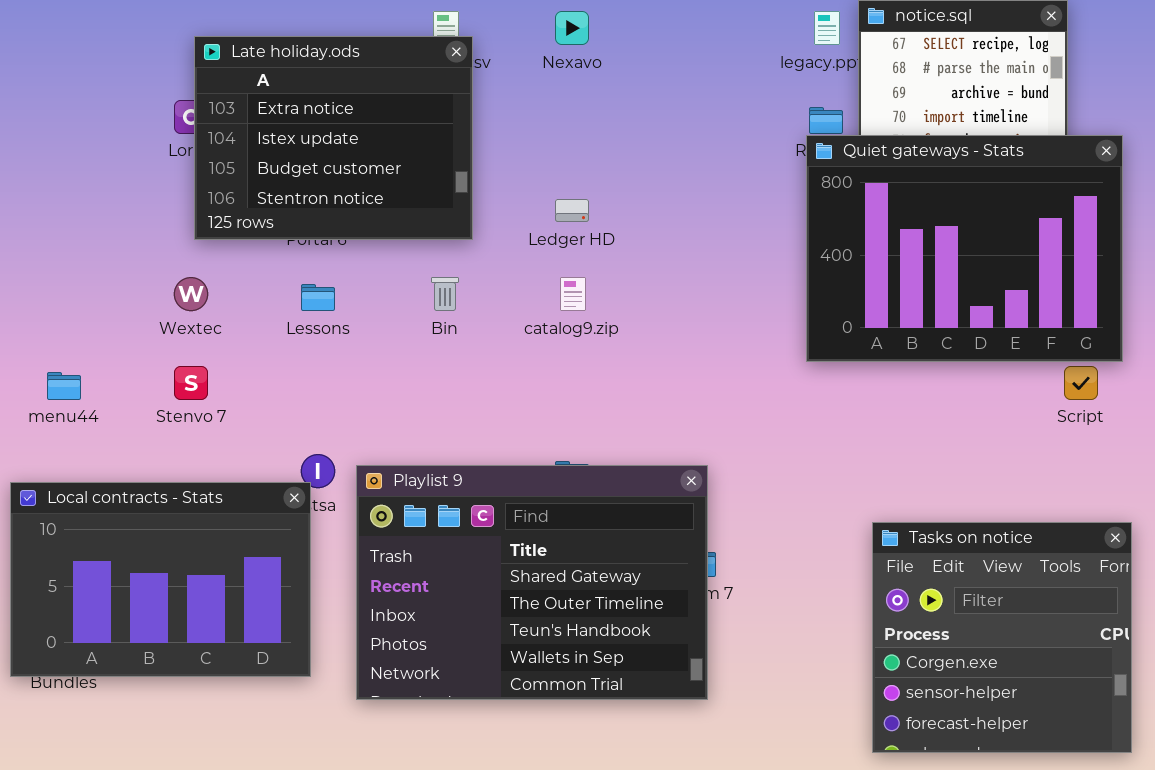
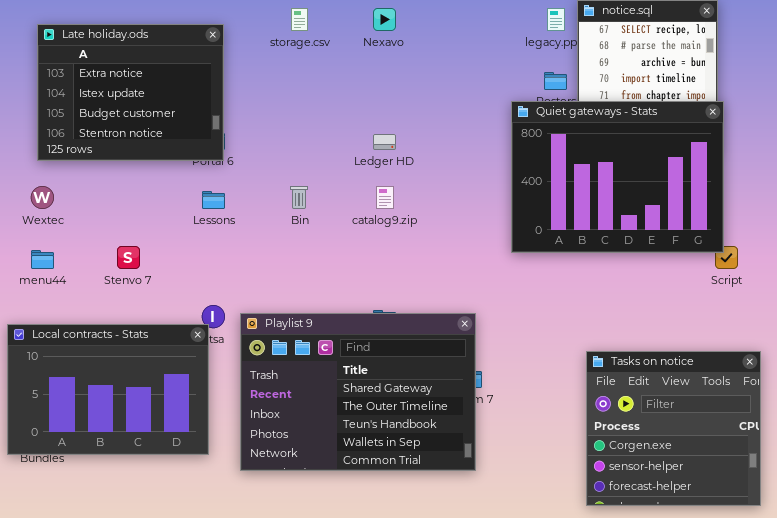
Late holiday.ods: [194,36,473,240] -> [37,24,224,161], moved
Quiet gateways - Stats: [806,135,1123,362] -> [511,101,724,253], moved
Wextec: [174,277,208,311] -> [31,186,54,209], moved

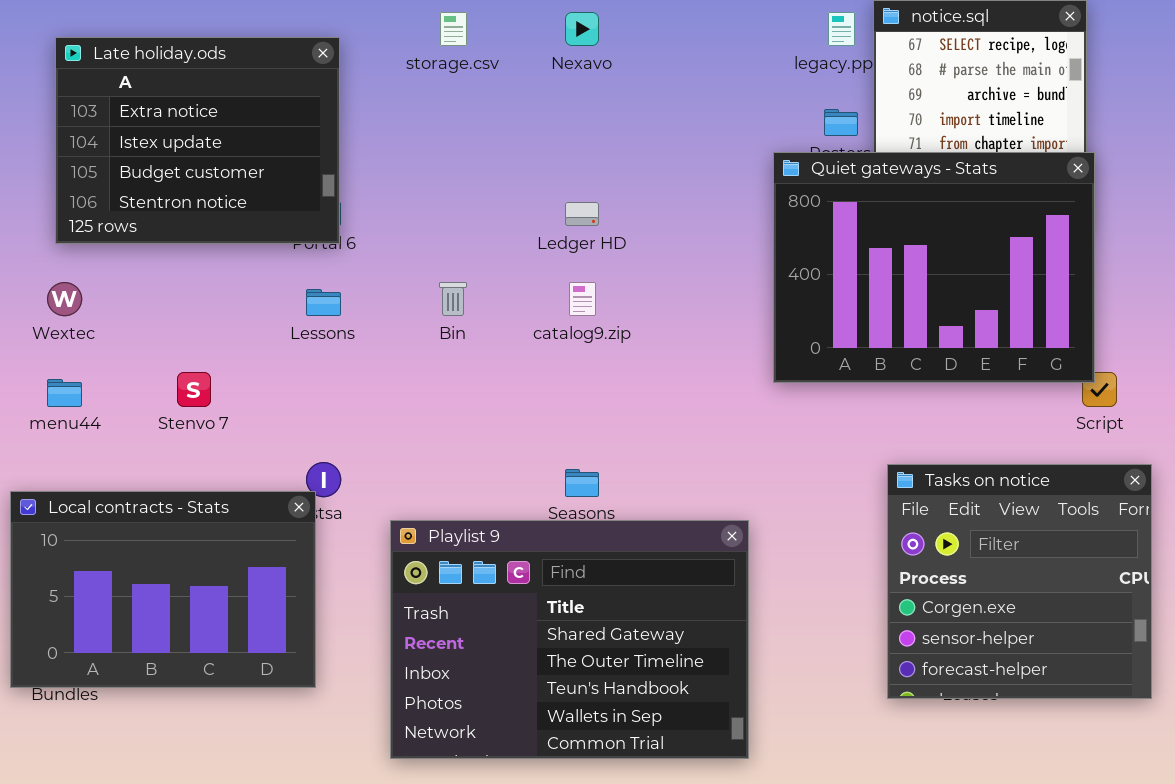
Playlist 9: [240,313,476,471] -> [390,520,749,759], moved
Tasks on notice: [586,351,761,506] -> [887,464,1152,699], moved

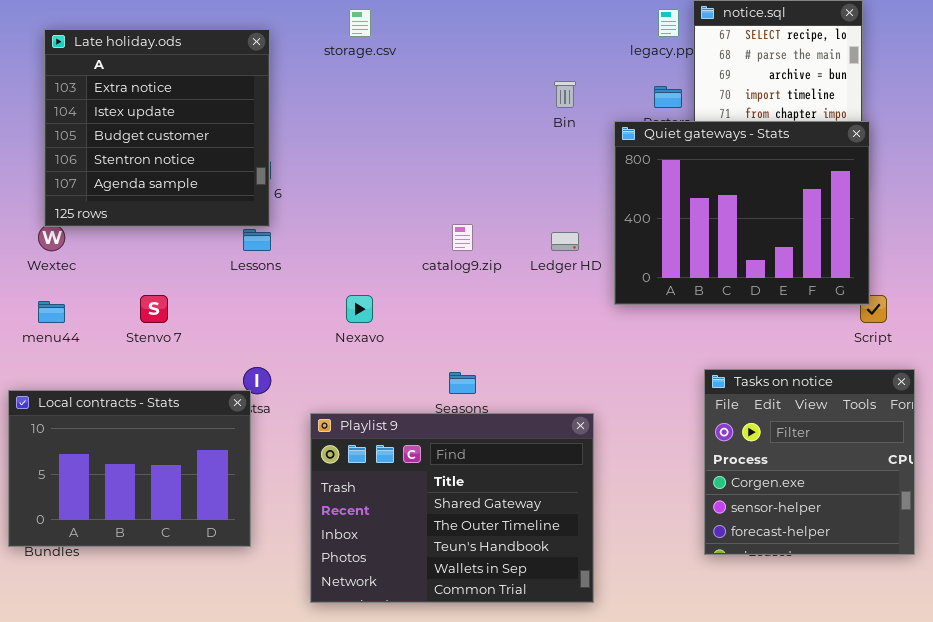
Nexavo: [565,12,599,46] -> [346,295,373,323], moved
Late holiday.ods: [55,37,340,244] -> [44,29,270,227], resized
Ledger HD: [565,202,599,226] -> [551,232,579,251], moved
Bin: [439,282,467,316] -> [554,81,576,108], moved

